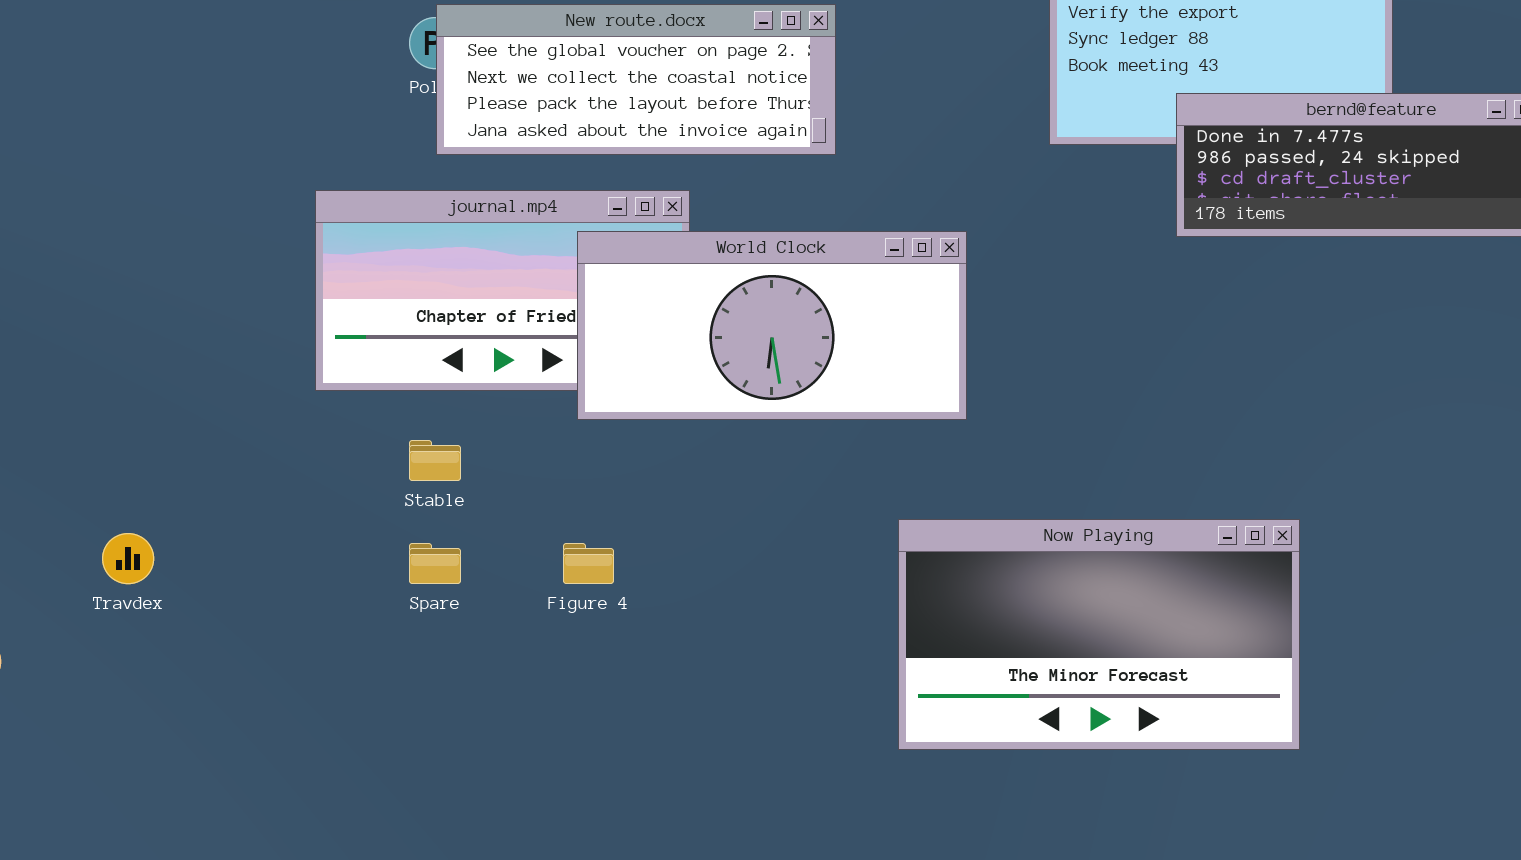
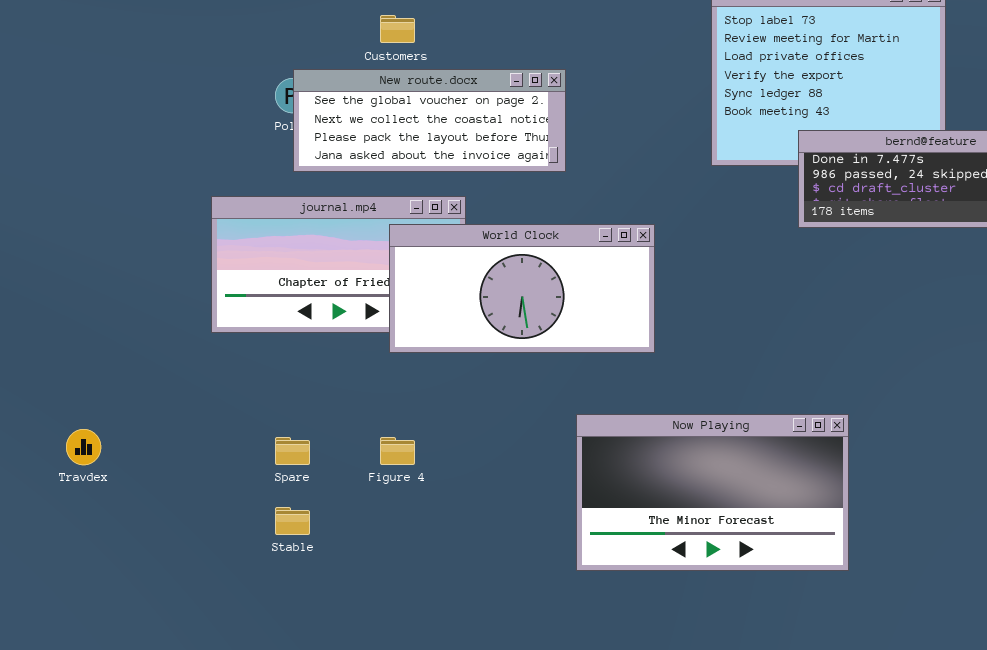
Stable: [409,440,461,481] -> [275,507,310,535], moved
Now Playing: [898,519,1300,750] -> [576,414,849,571], moved

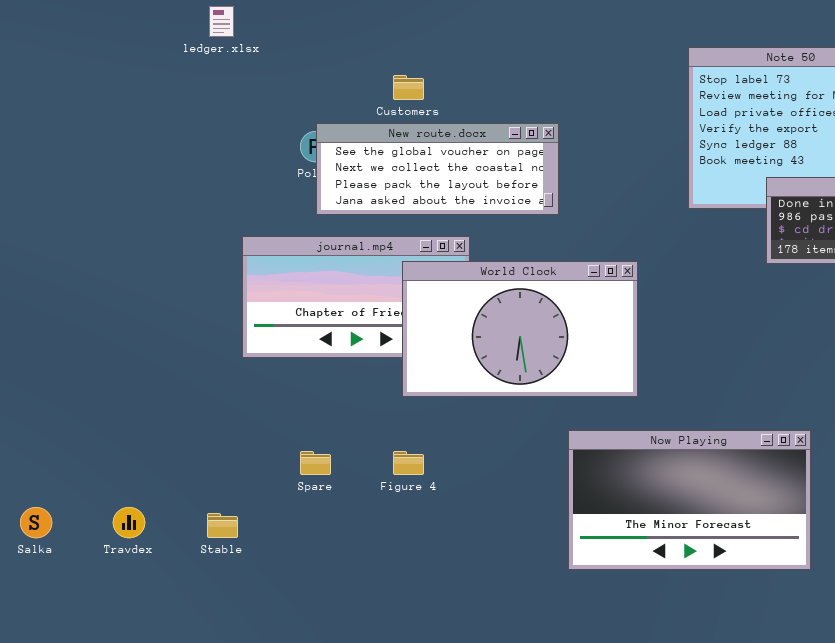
World Clock: [389,224,655,353] -> [402,261,638,397], resized
Travdex: [66,429,101,465] -> [113,507,145,538], moved
Stable: [275,507,310,535] -> [207,513,238,538], moved

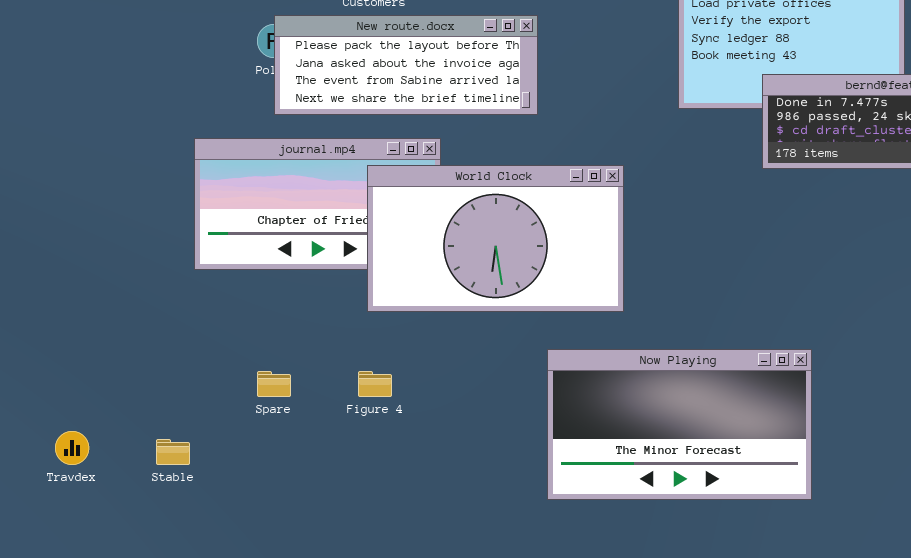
New route.docx: [316,123,559,215] -> [274,15,538,115], scrolled down 2 rows

